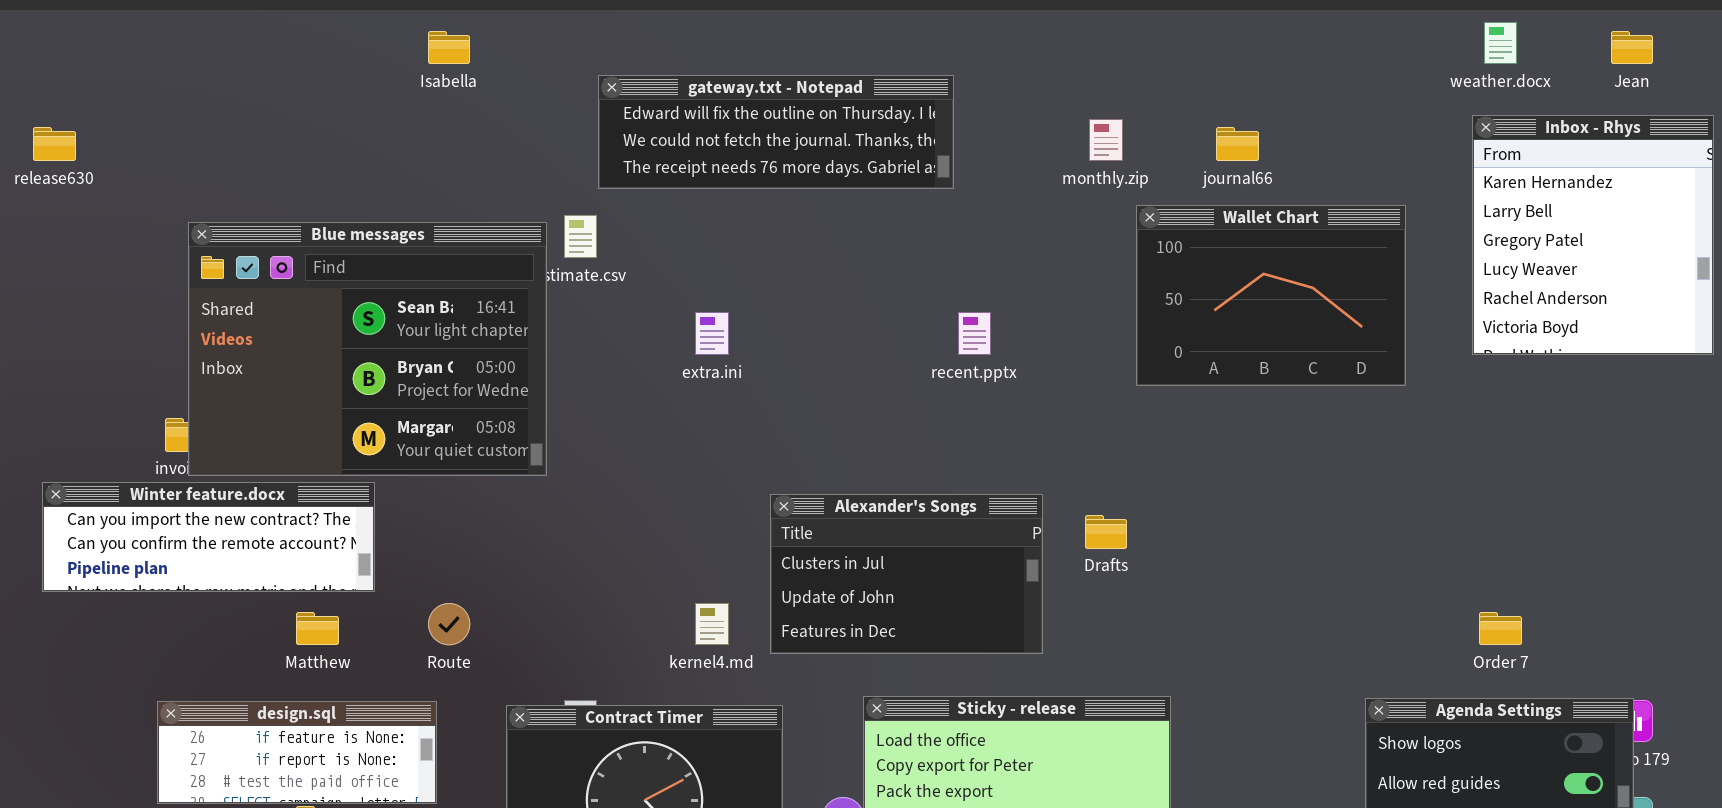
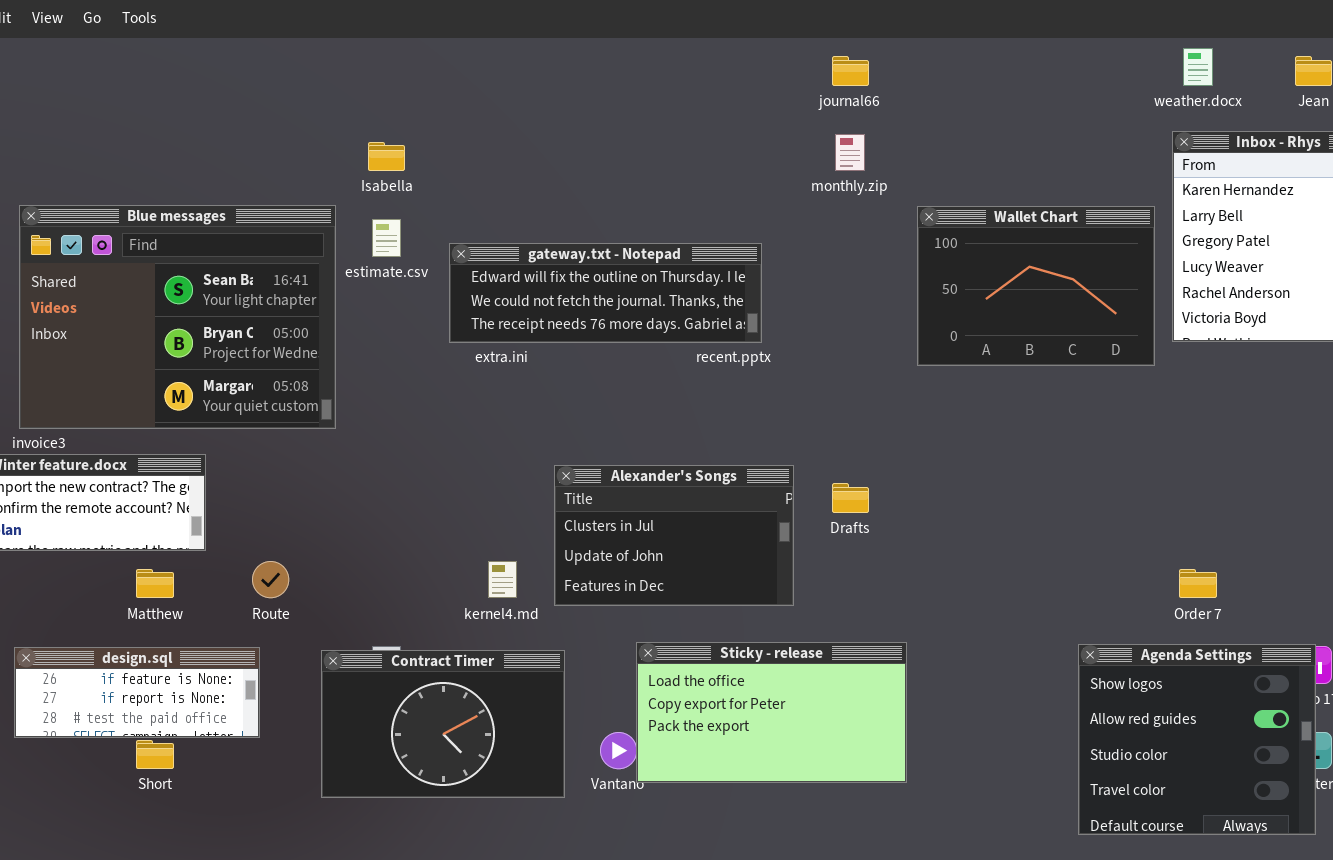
Isabella: [428,31,470,64] -> [368,142,405,171], moved
gateway.txt - Notepad: [598,75,954,189] -> [449,243,762,343], moved
journal66: [1216,127,1259,161] -> [832,56,869,86], moved
Wallet Chart: [1136,205,1406,386] -> [917,206,1155,366], moved
Blue messages: [188,222,547,476] -> [19,205,336,429], moved

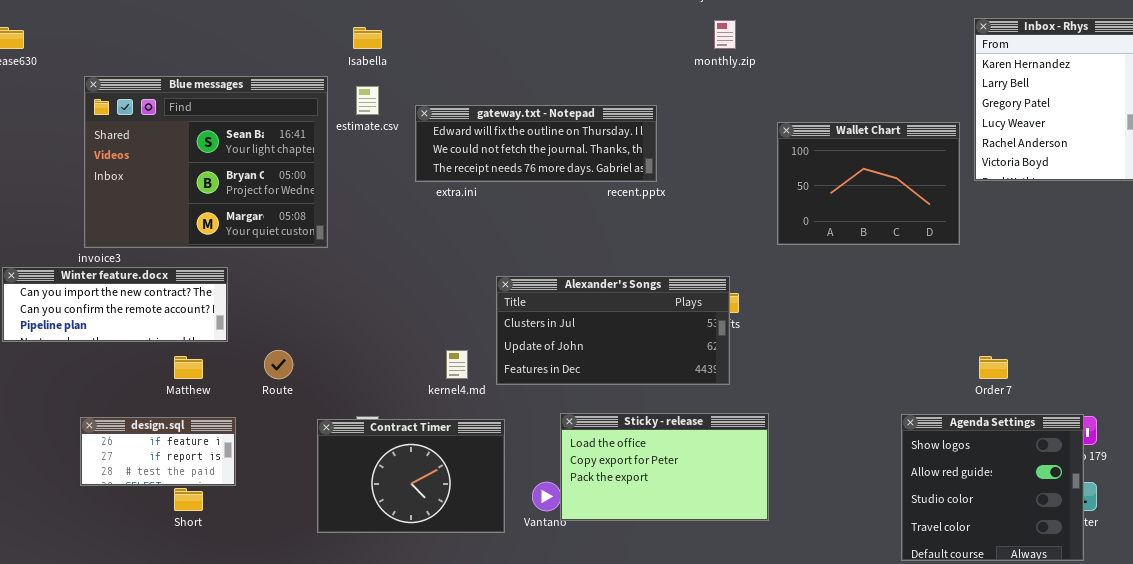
Wallet Chart: [917,206,1155,366] -> [777,122,960,245], moved
Alexander's Songs: [554,465,794,606] -> [496,276,730,385], resized
design.sql: [14,647,260,738] -> [80,417,236,486], resized

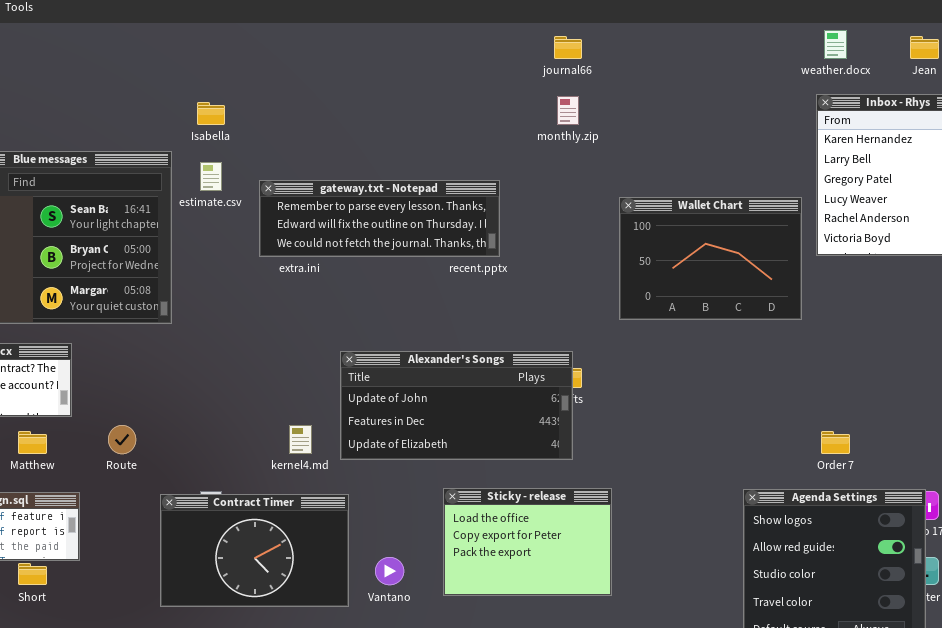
gateway.txt - Notepad: [415,105,657,182] -> [259,180,500,257], scrolled up 1 row
Alexander's Songs: [496,276,730,385] -> [340,351,573,460], scrolled down 1 row
Sticky - release: [560,413,769,521] -> [443,488,612,596], resized

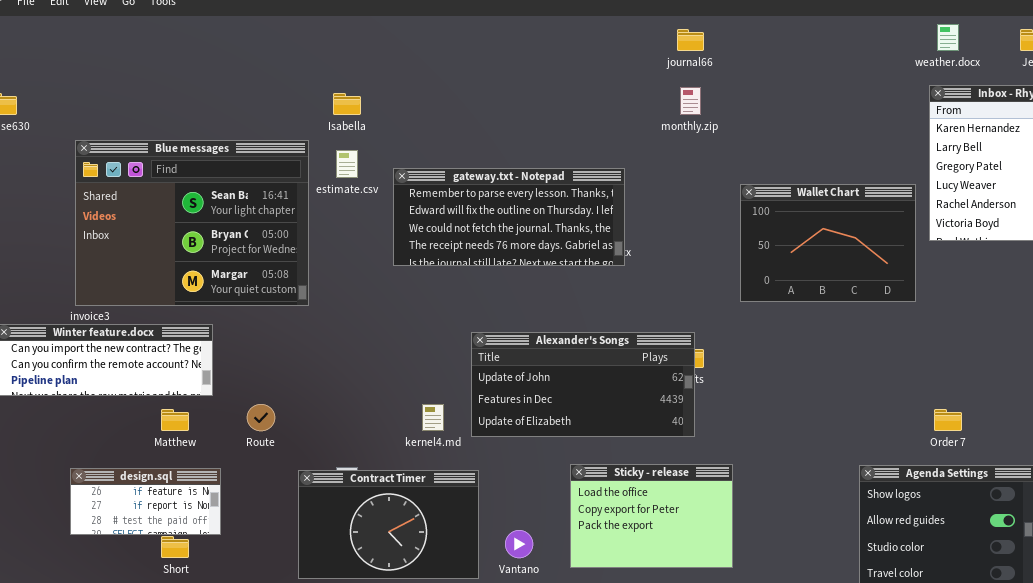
gateway.txt - Notepad: [259,180,500,257] -> [393,168,625,266], resized

